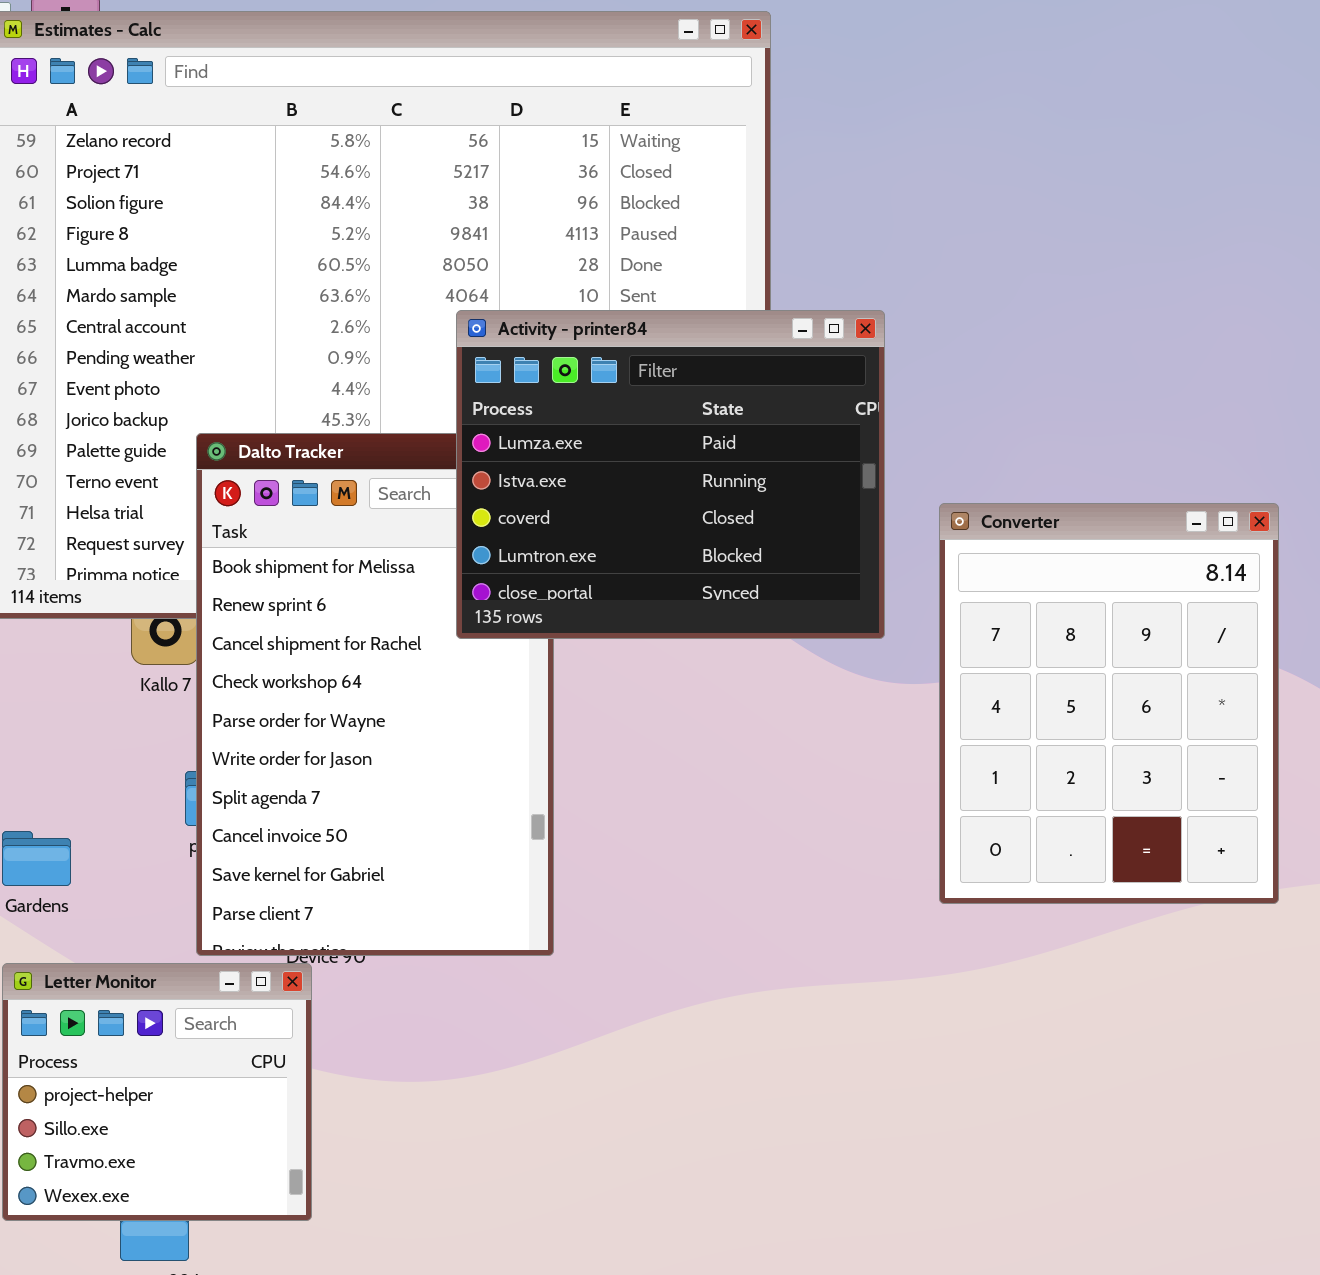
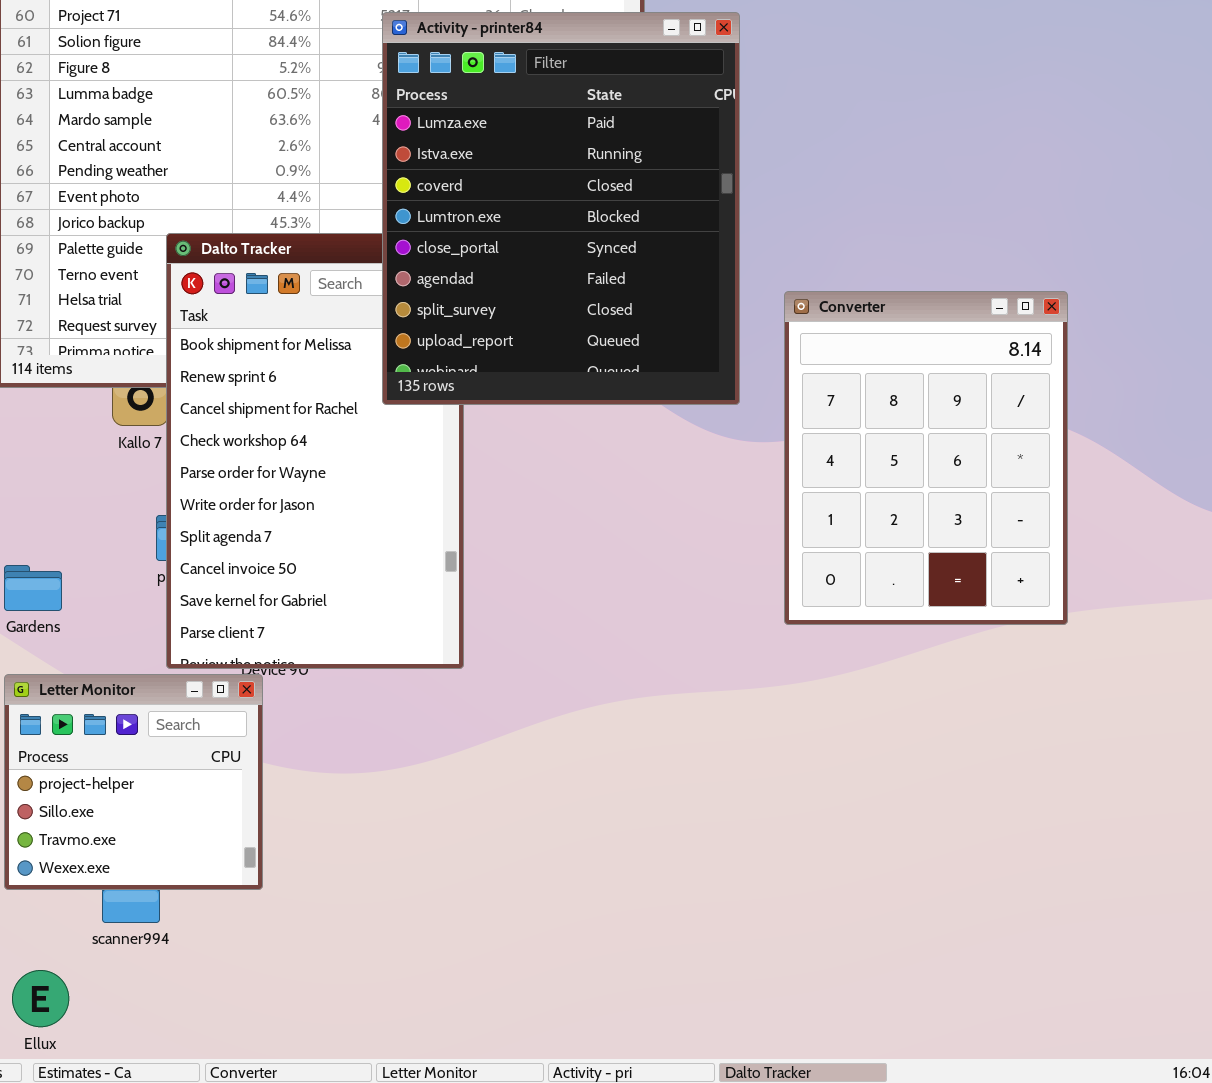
Activity - printer84: [456,310,885,639] -> [382,12,740,405], resized

